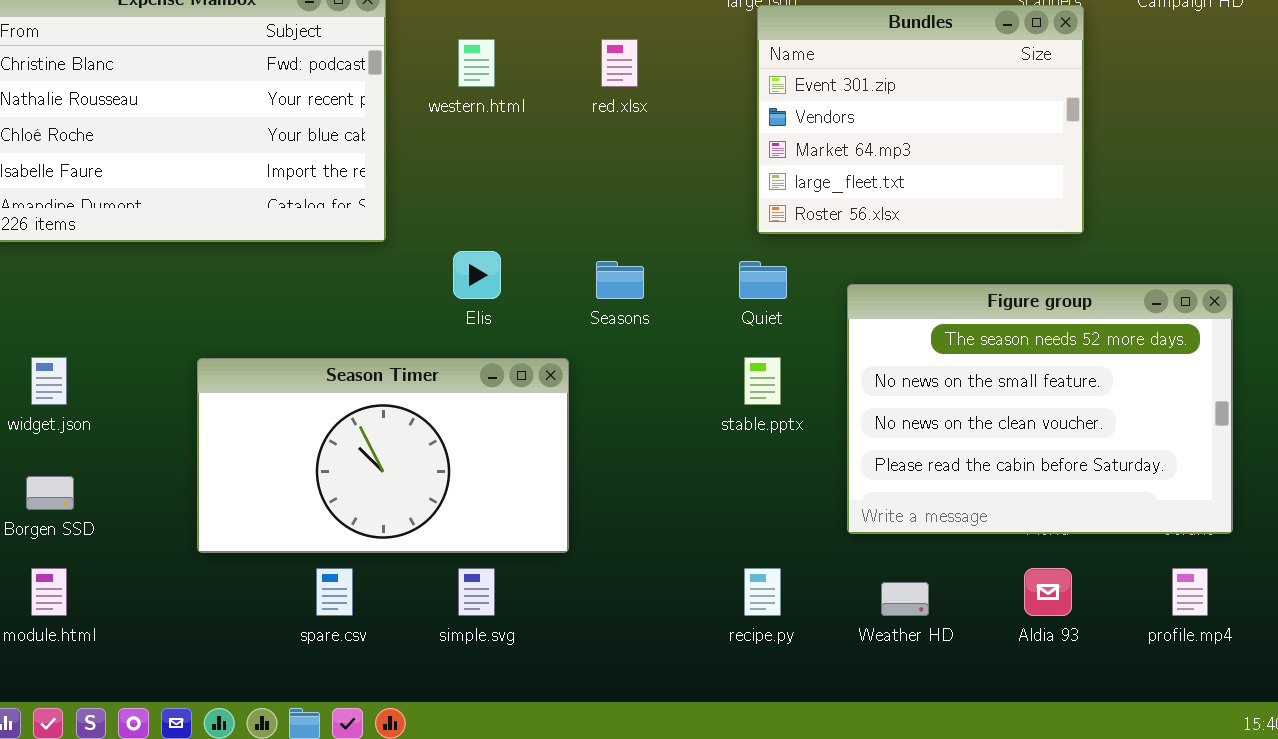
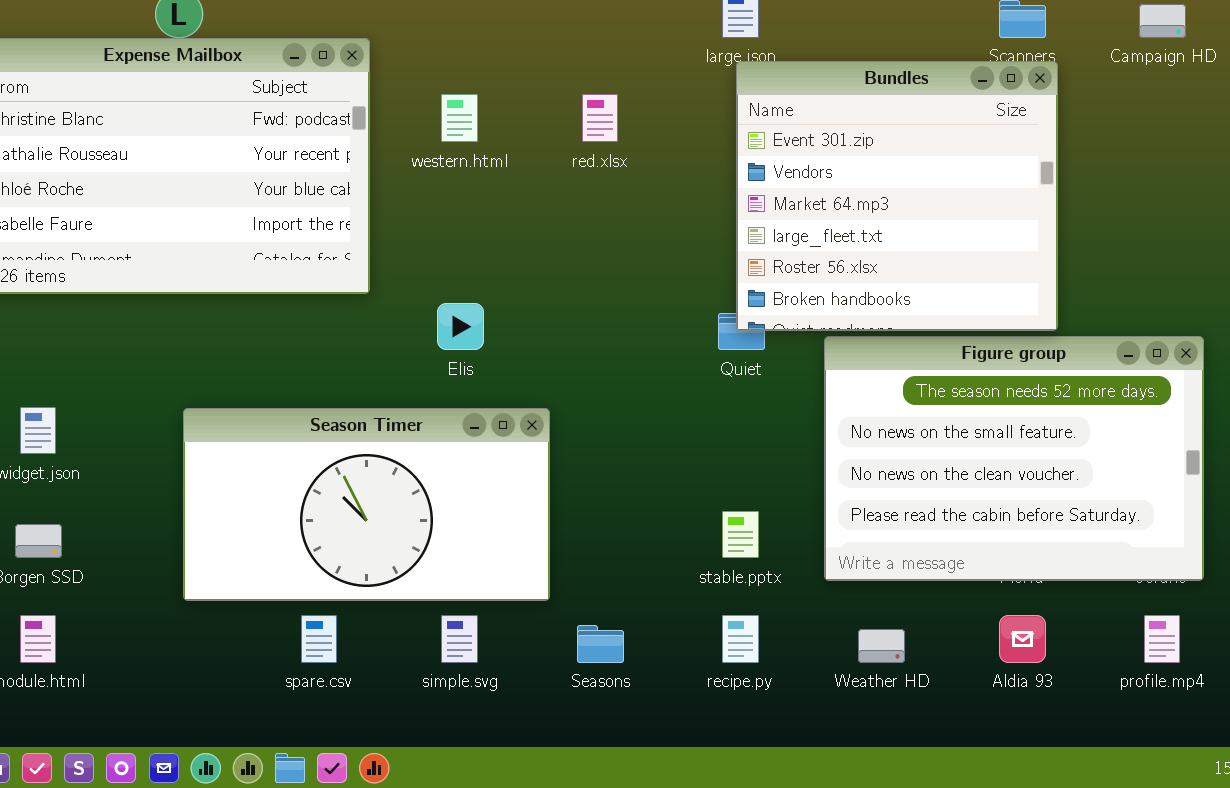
Bundles: [757,5,1084,234] -> [736,61,1058,331], resized
Seasons: [596,261,644,299] -> [577,625,624,663], moved
stable.pptx: [744,357,781,405] -> [722,511,759,558], moved

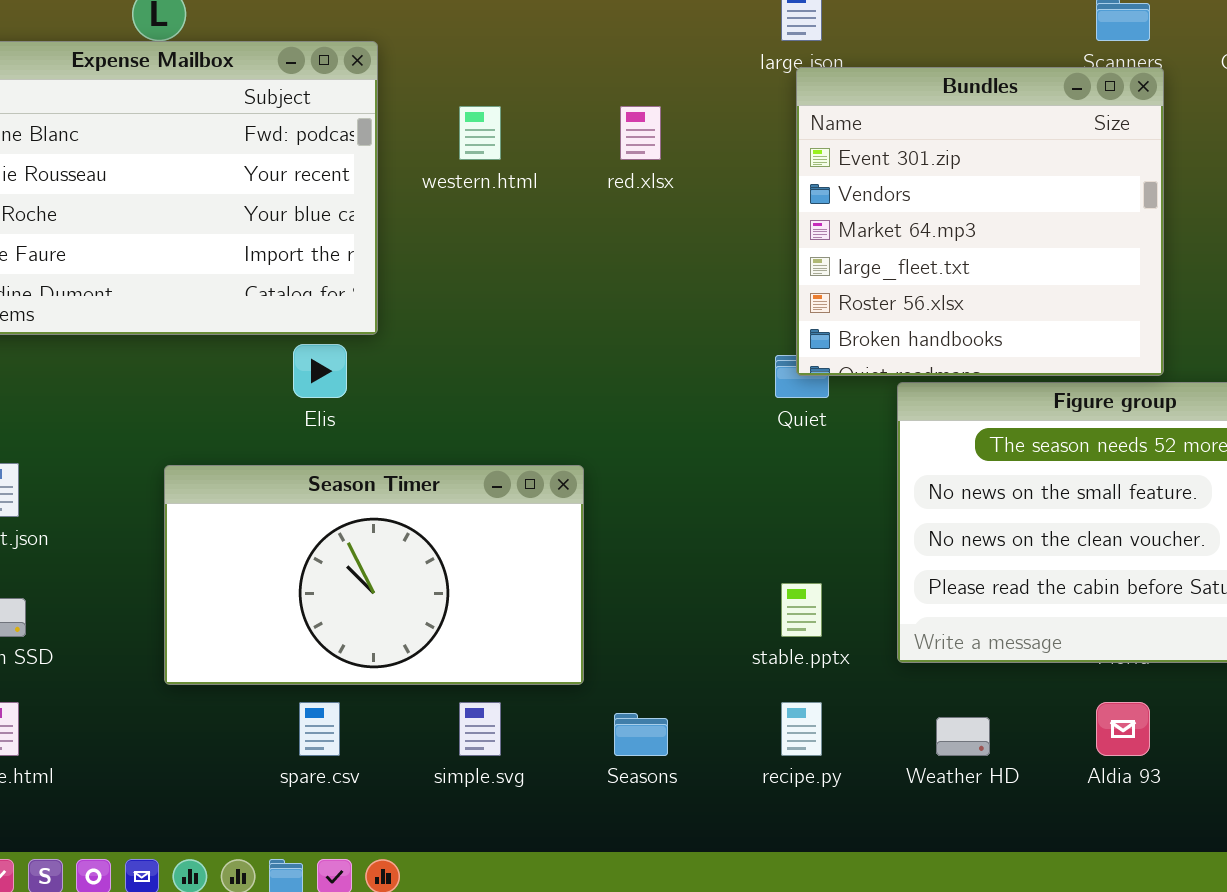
Elis: [437,303,484,350] -> [293,344,347,398], moved

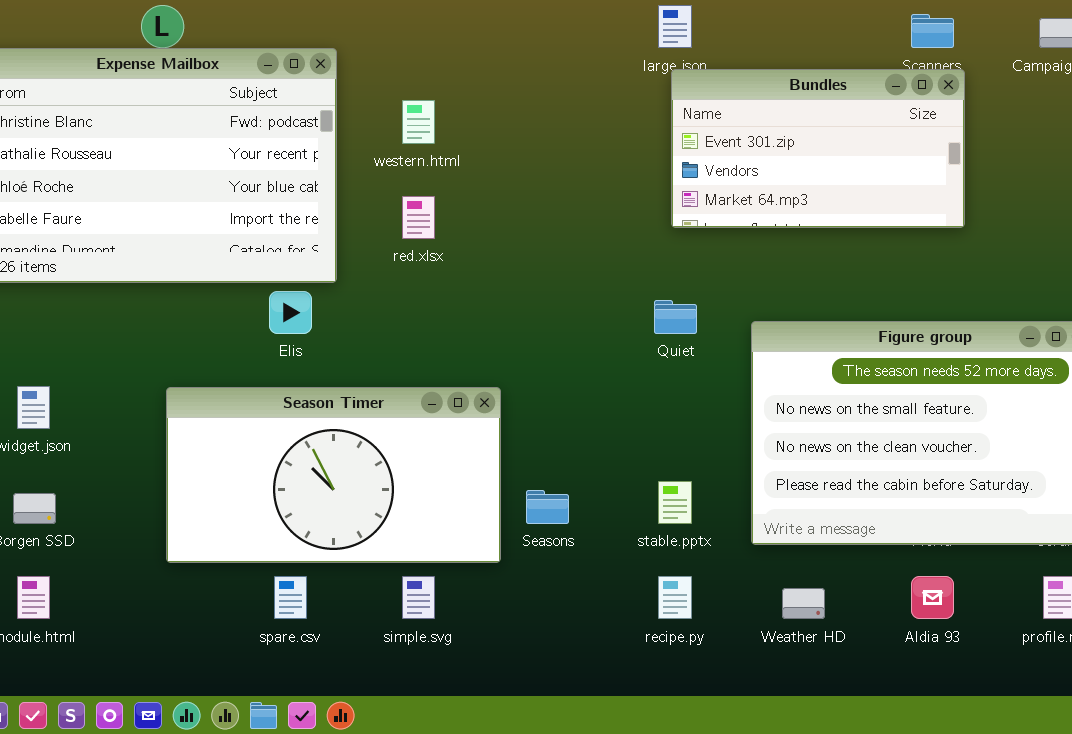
Bundles: [796,67,1164,376] -> [671,69,965,228], resized
red.xlsx: [620,106,661,160] -> [402,196,435,239], moved
Seasons: [614,713,668,756] -> [526,490,569,524], moved

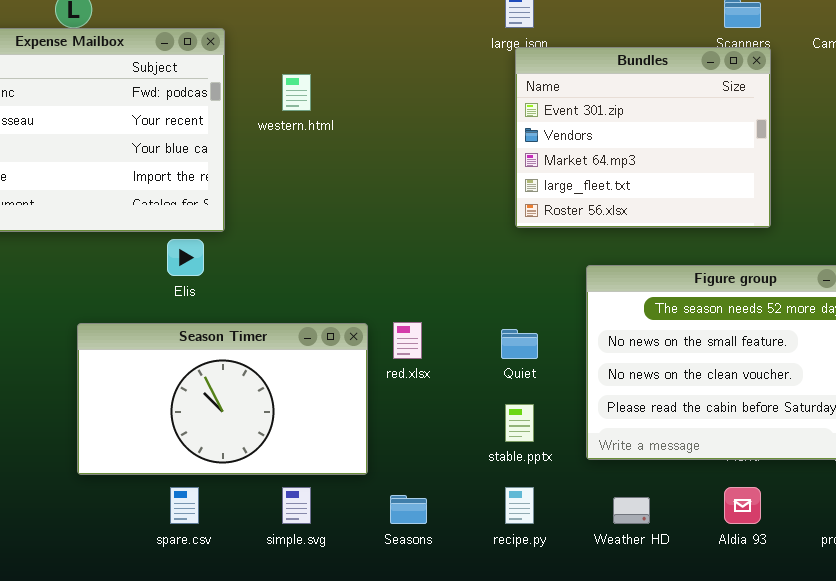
Bundles: [671,69,965,228] -> [515,47,771,228], resized
red.xlsx: [402,196,435,239] -> [393,322,422,359], moved
Quiet: [654,300,697,334] -> [501,329,538,359], moved
Seasons: [526,490,569,524] -> [390,495,427,524], moved

